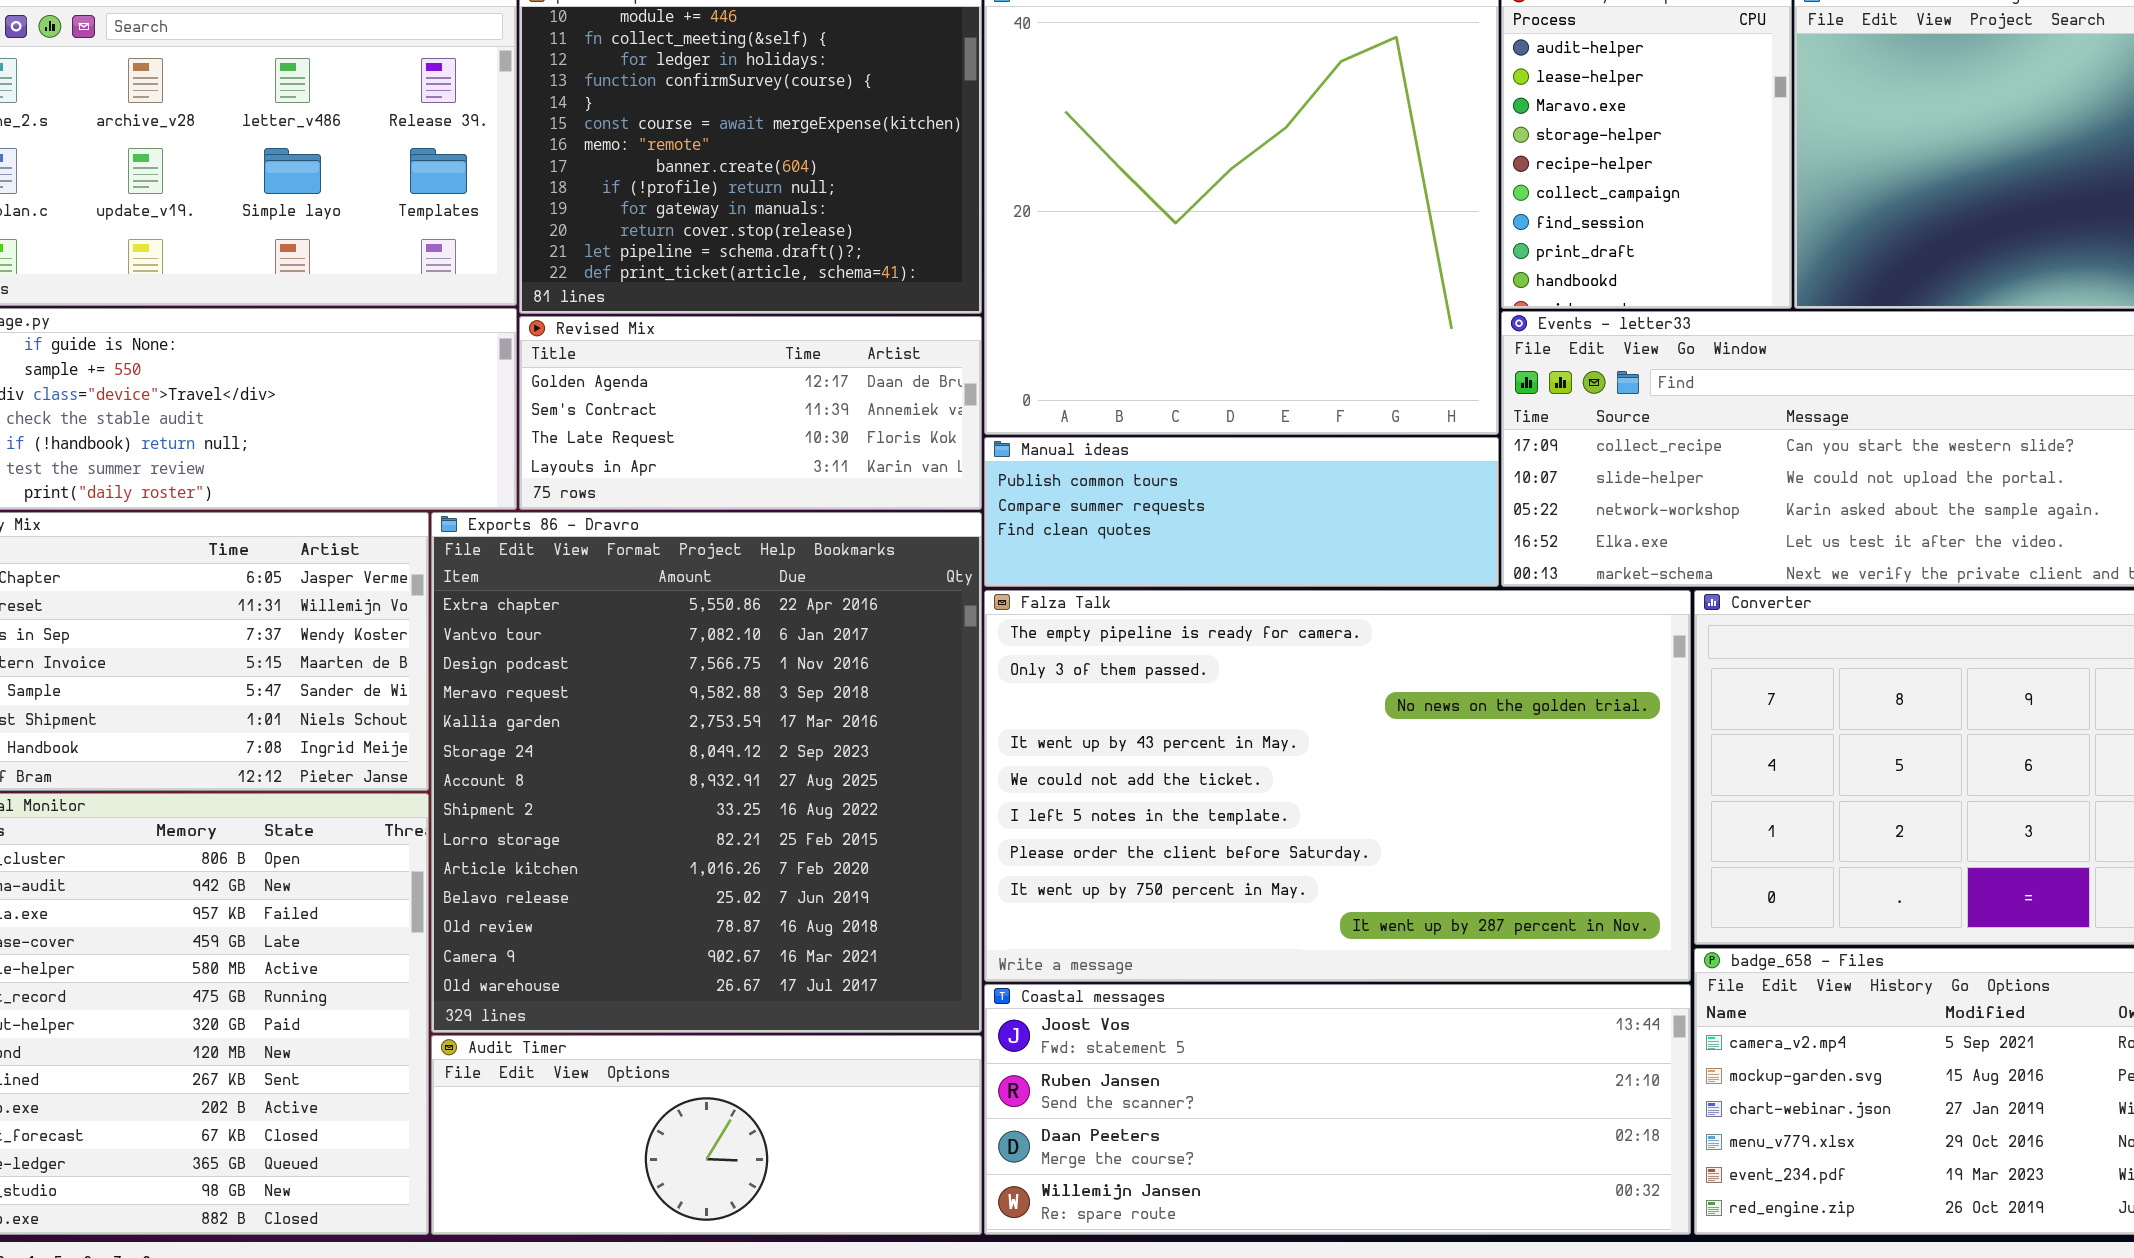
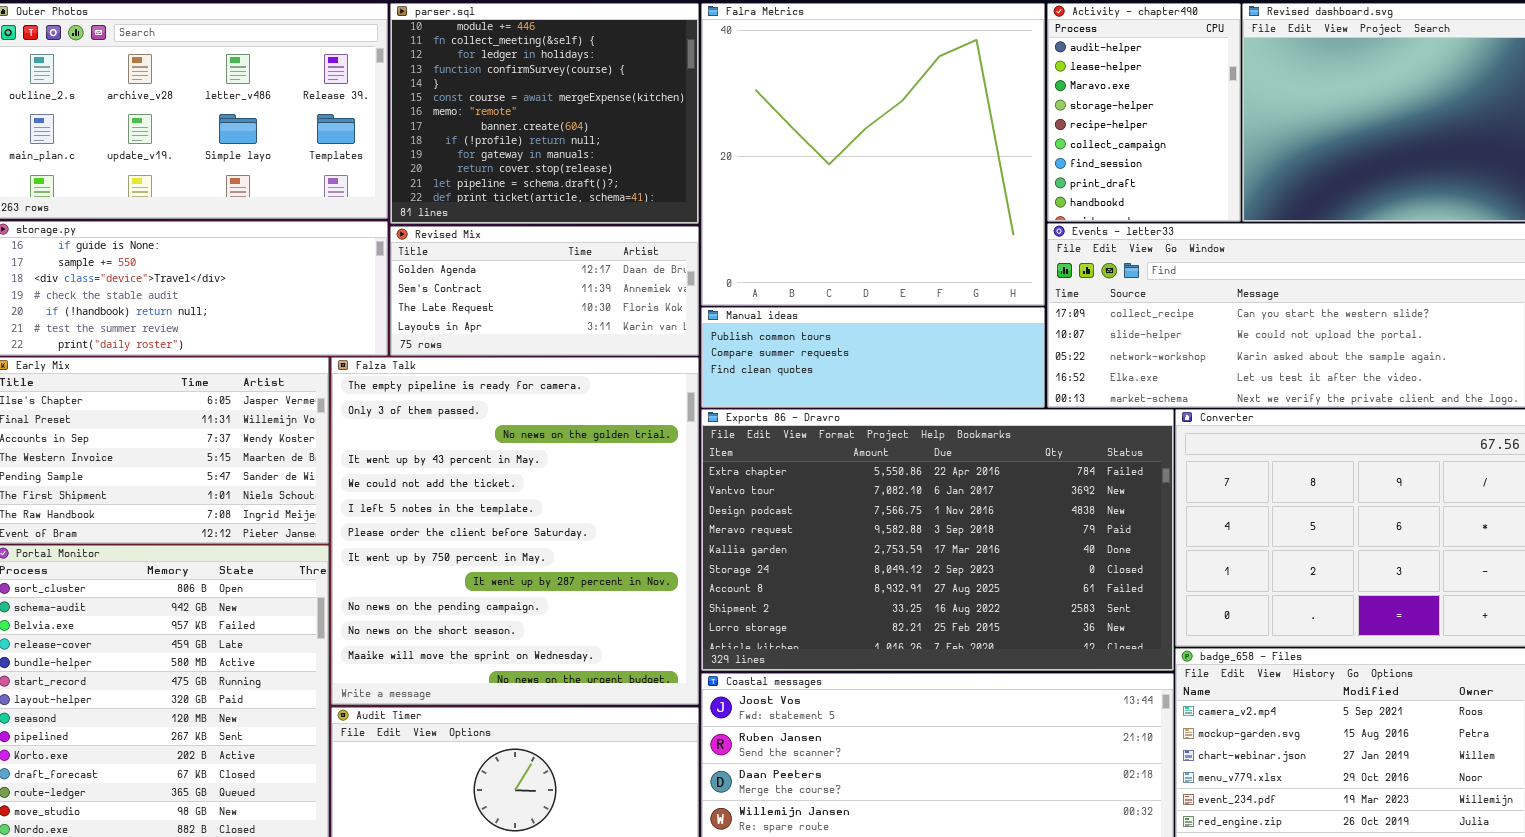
Exports 86 - Dravro: [431,512,982,1033] -> [701,409,1174,671], moved, resized
Falza Talk: [984,590,1691,982] -> [331,357,699,705], moved, resized

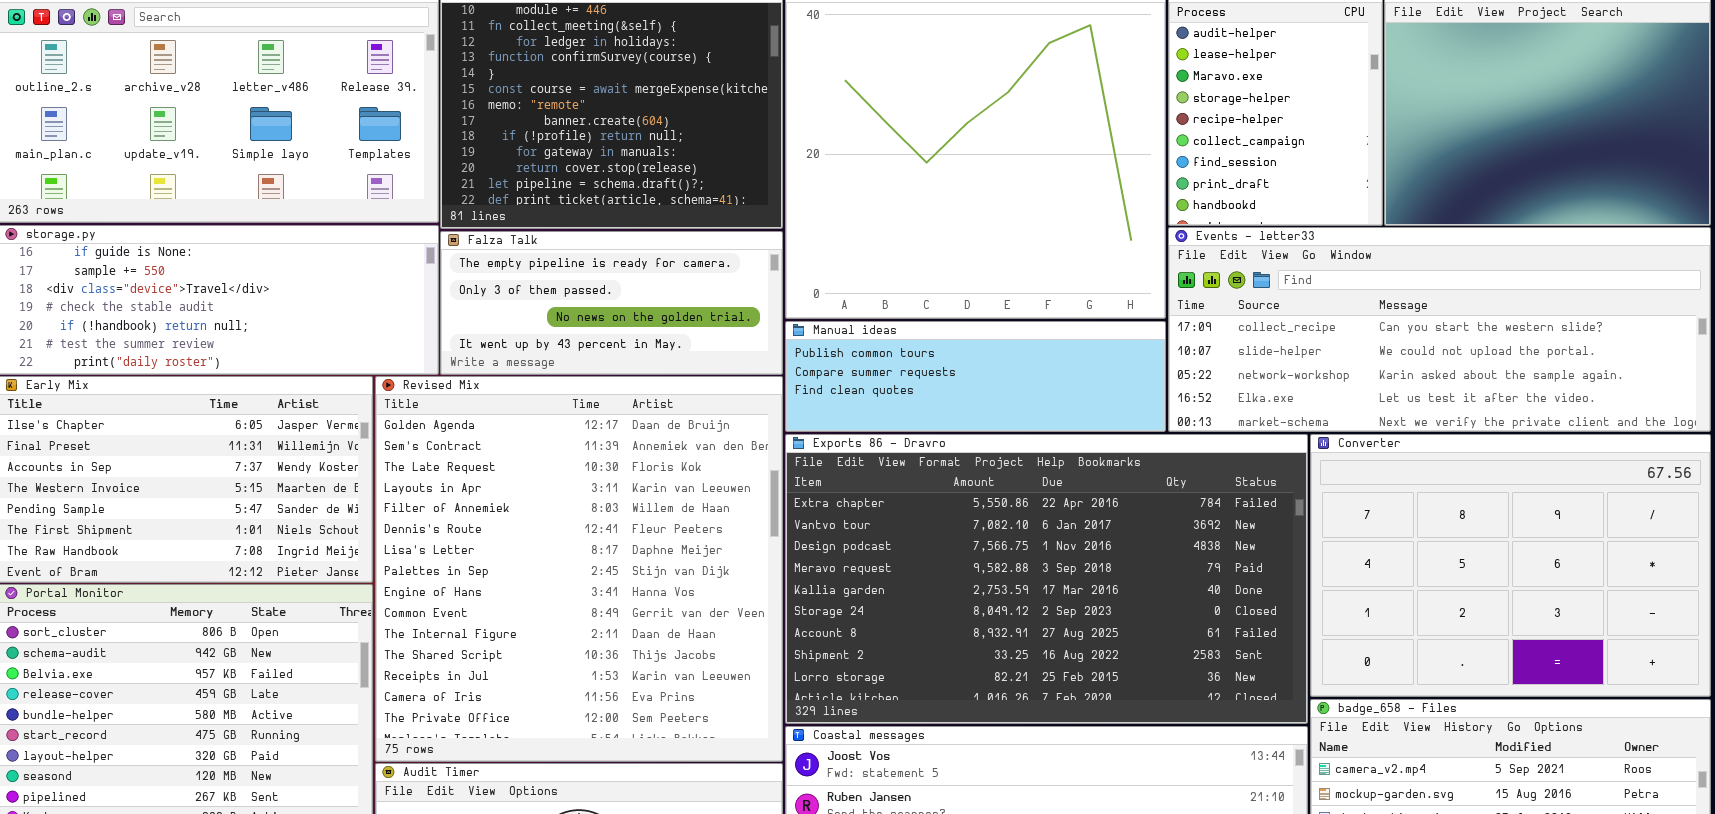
Revised Mix: [390,226,699,356] -> [375,376,783,762], moved, resized
Falza Talk: [331,357,699,705] -> [440,231,783,375], moved, resized

